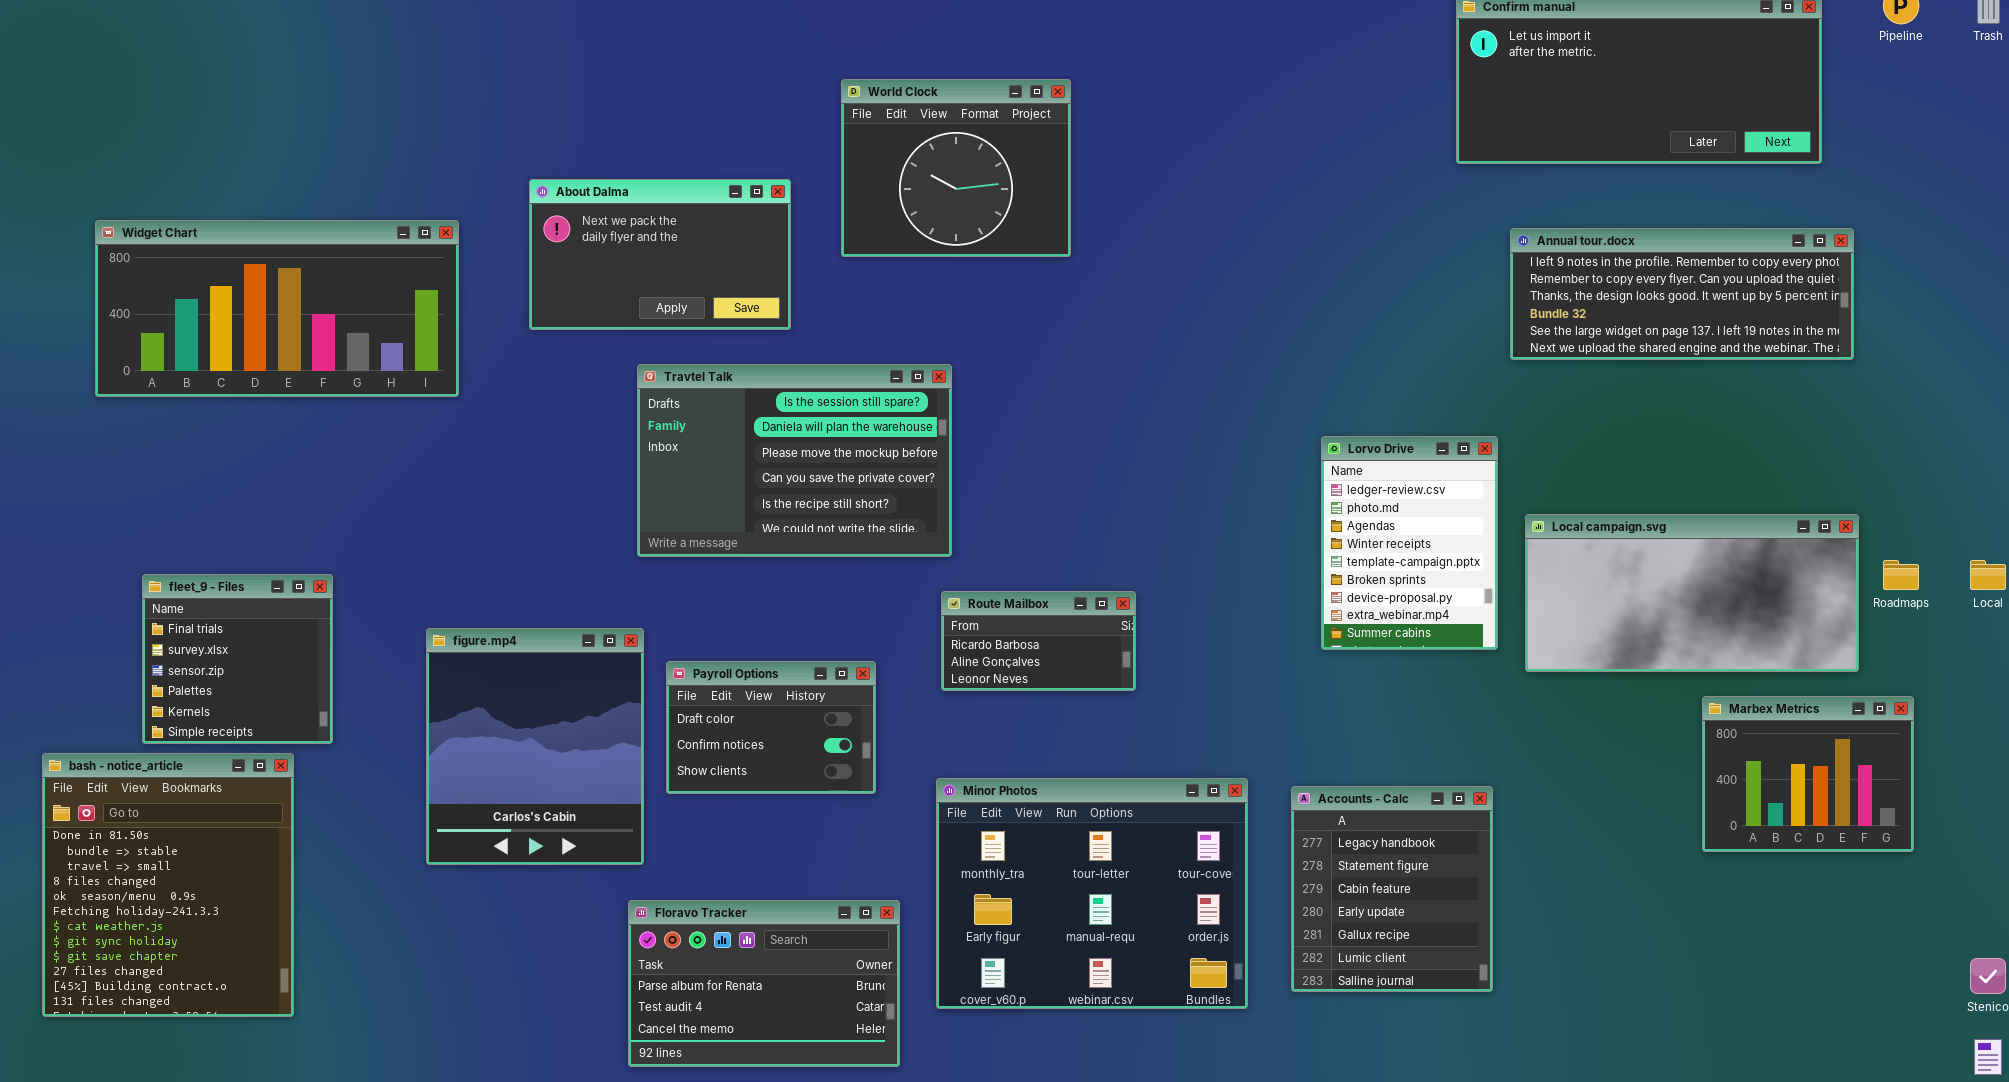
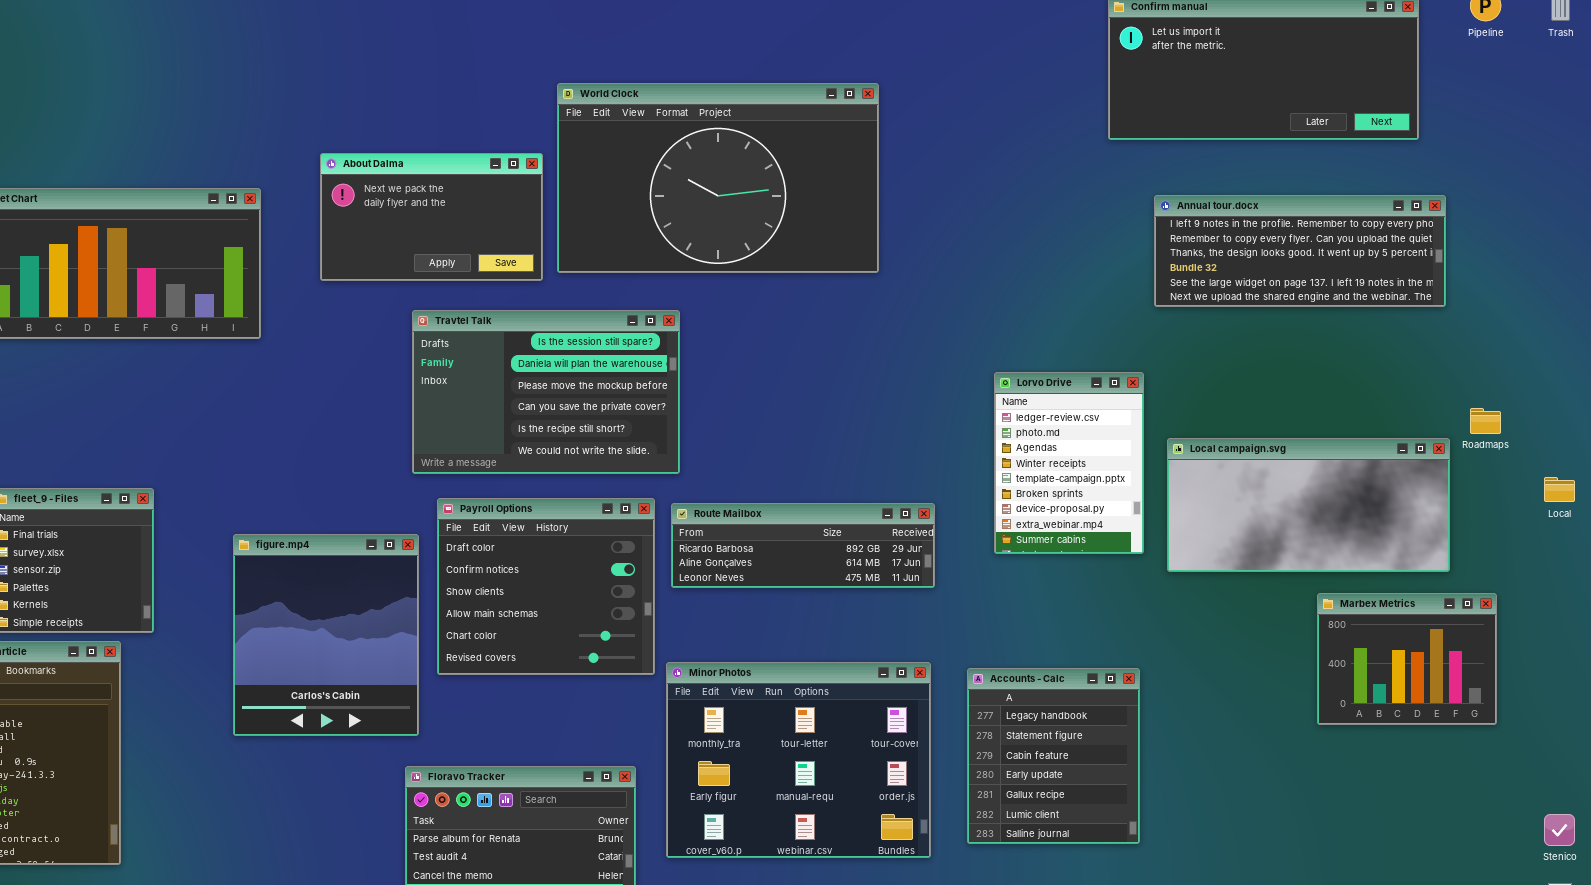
World Clock: [841,79,1071,257] -> [557,83,879,273], moved, resized
Roadmaps: [1883,560,1919,590] -> [1470,408,1501,434], moved
Route Mailbox: [941,591,1136,691] -> [671,503,935,588], resized
Payroll Options: [666,661,876,794] -> [437,498,655,675], resized

